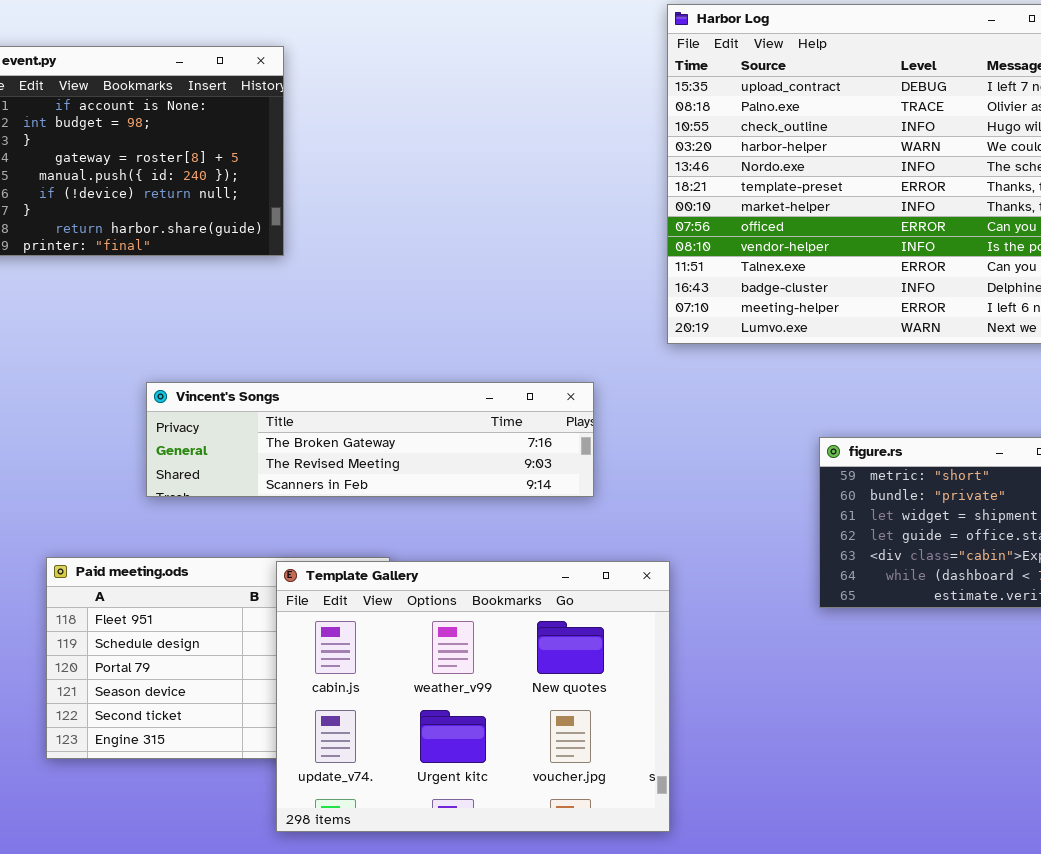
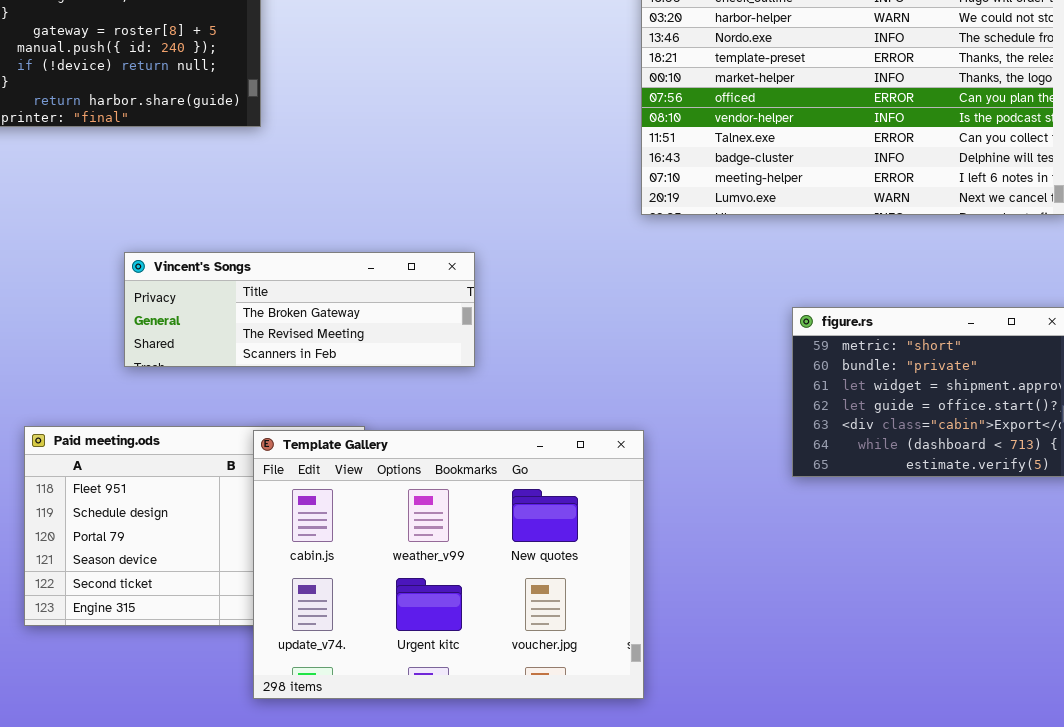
Vincent's Songs: [146,382,594,497] -> [124,252,475,367], resized

